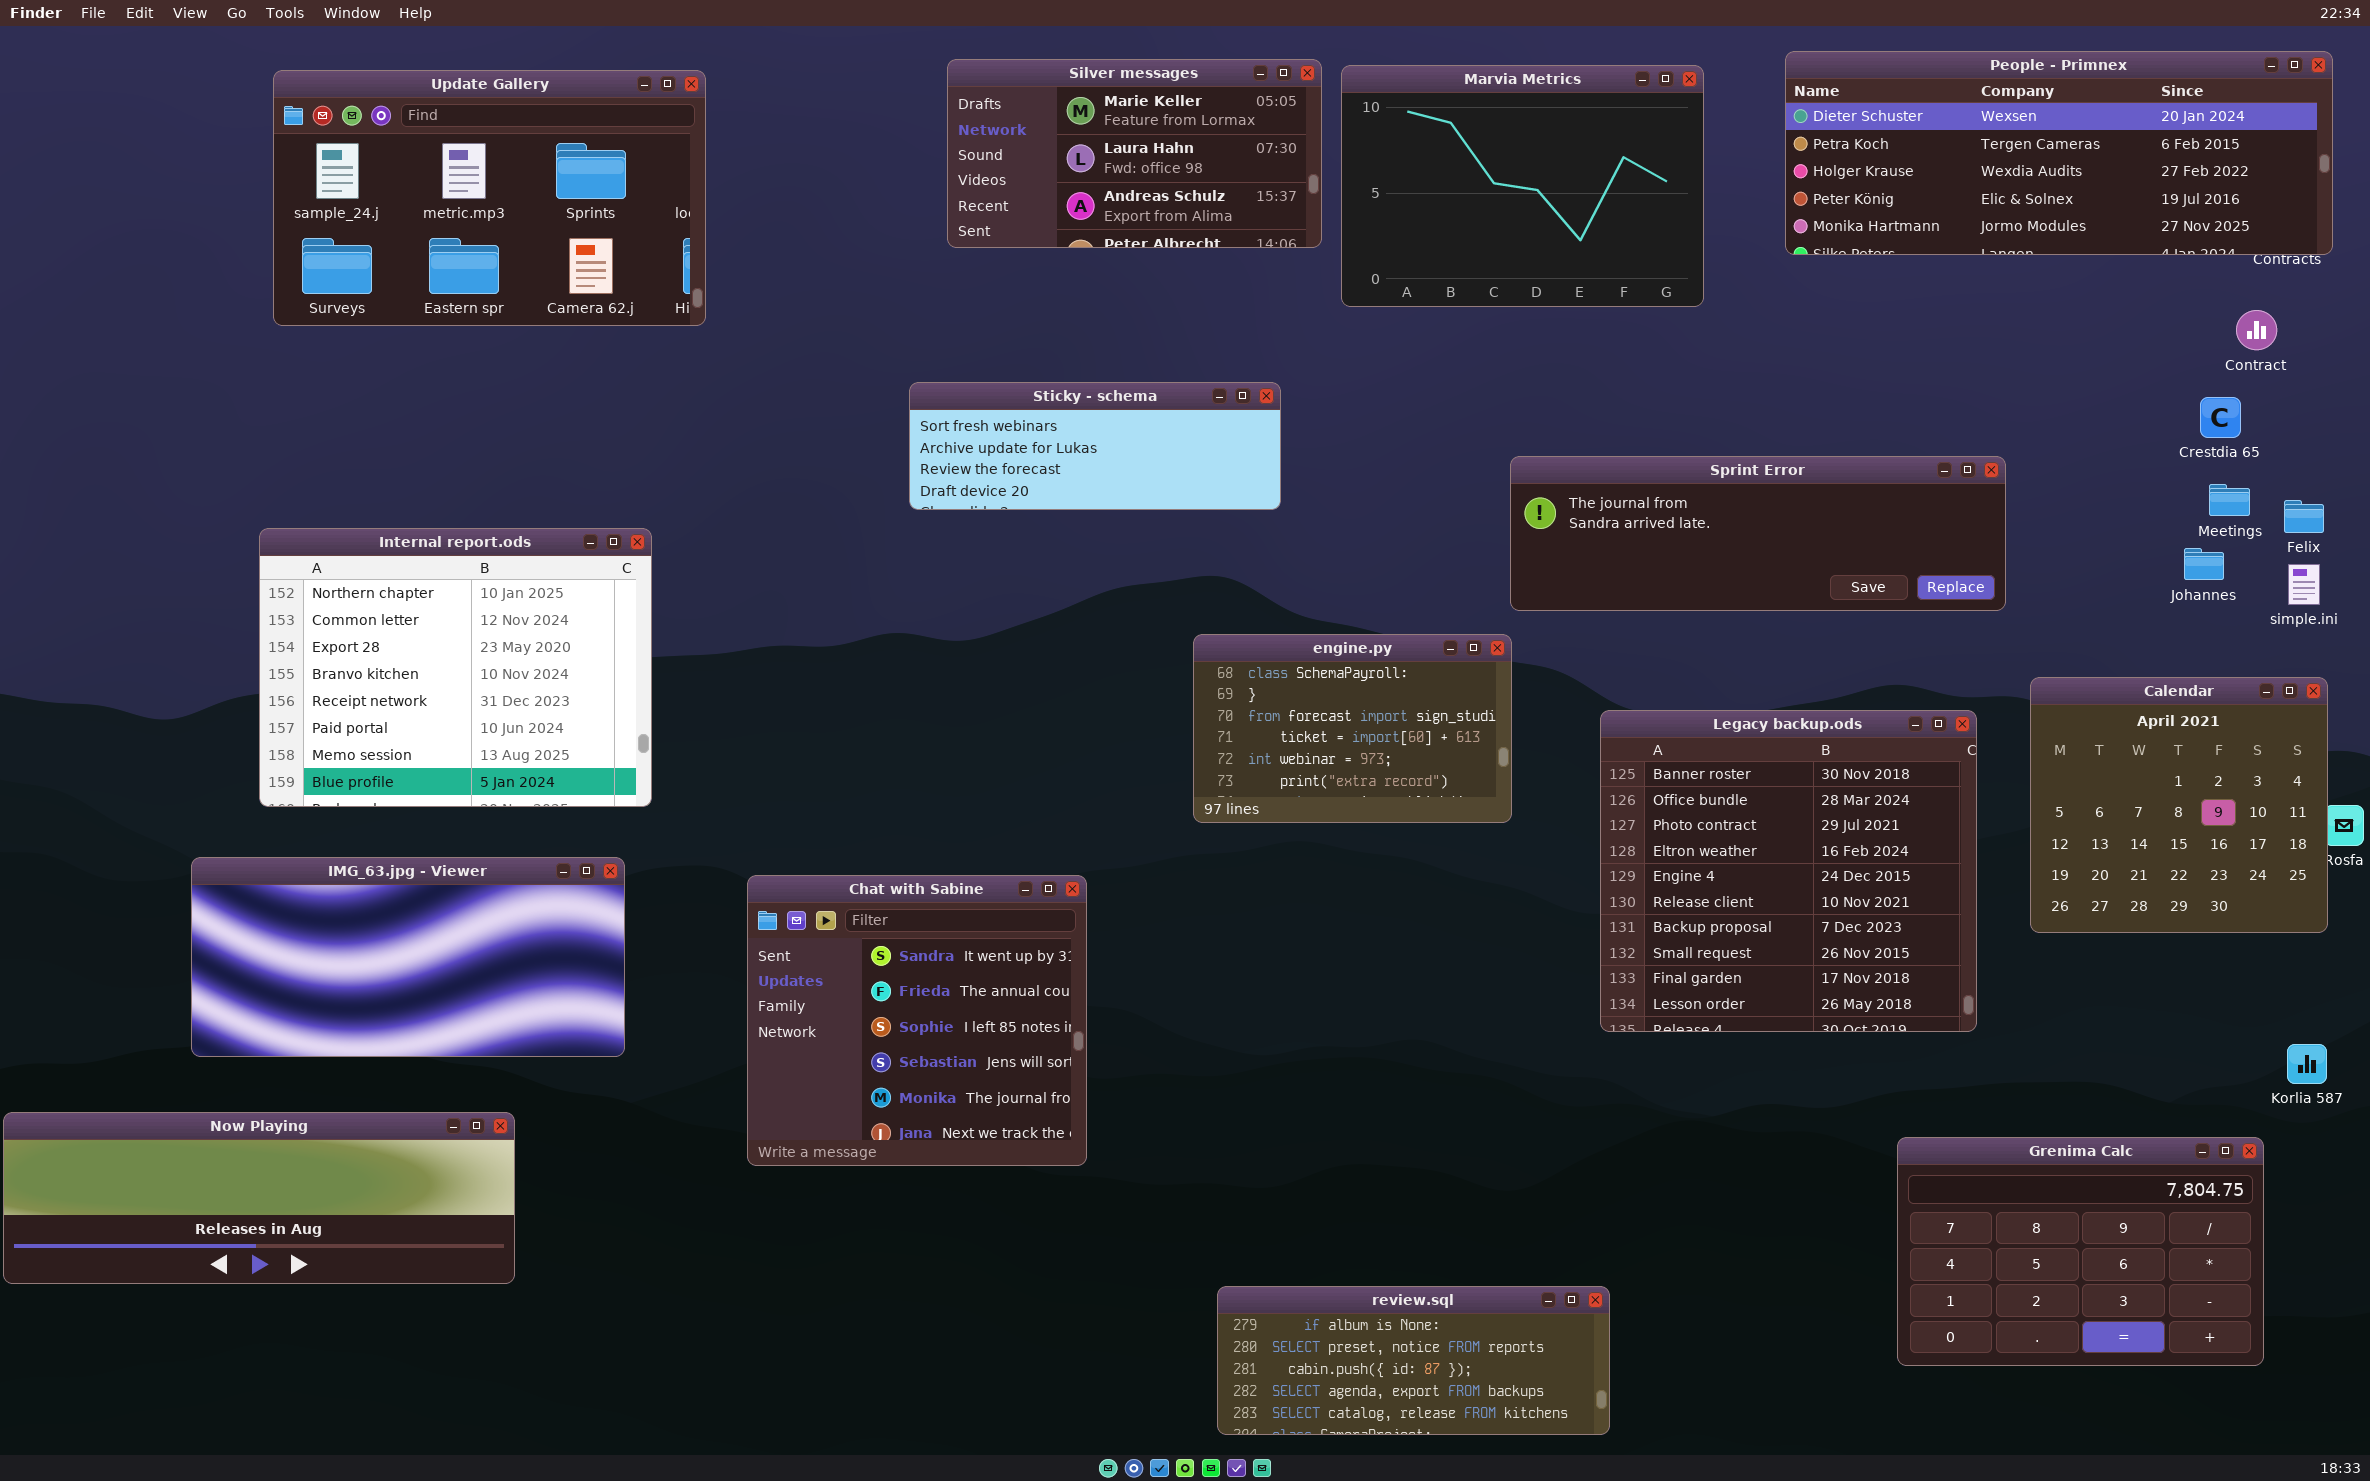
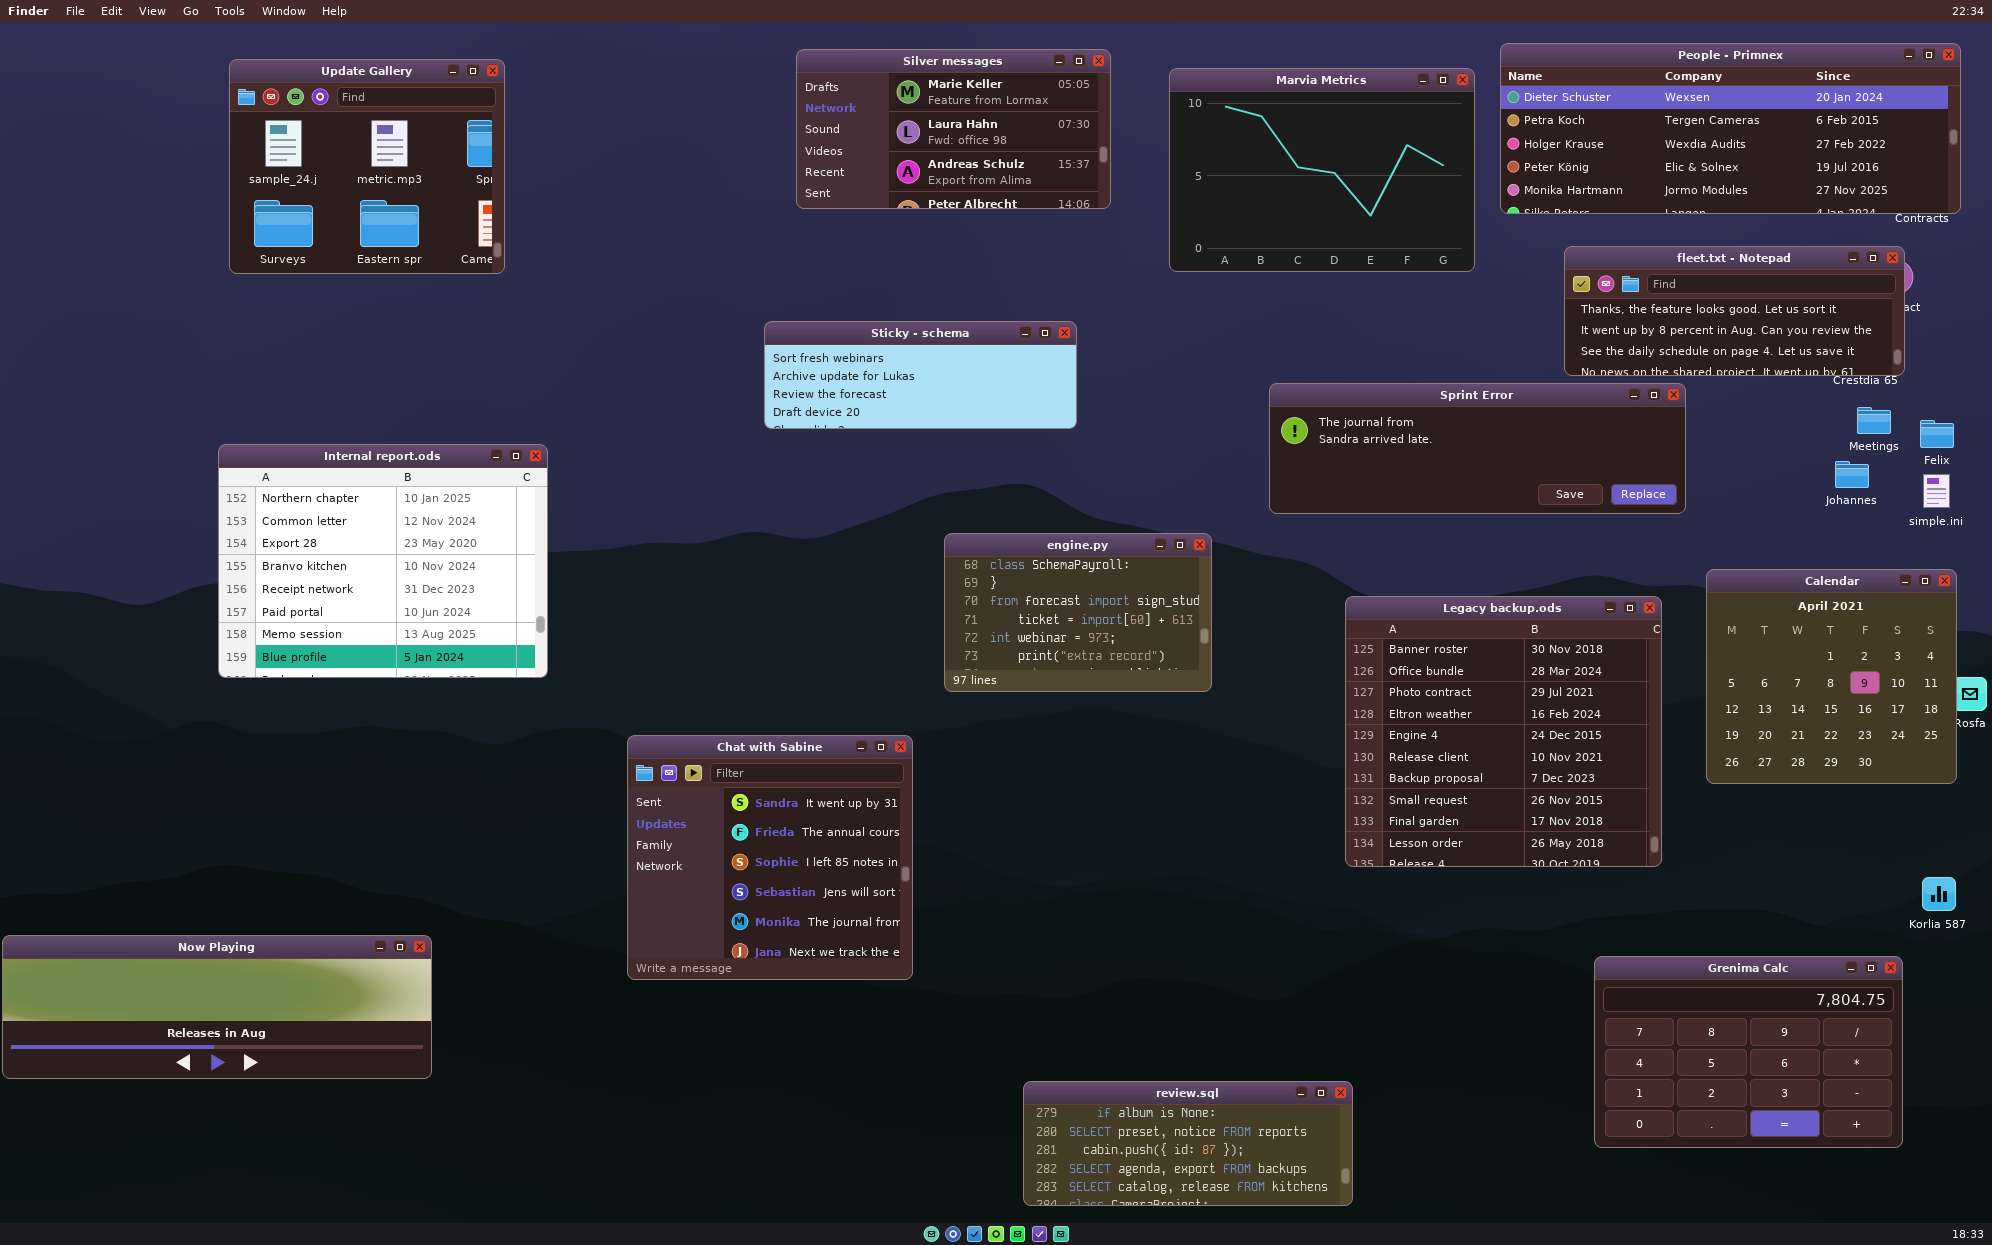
Marvia Metrics: [1341,65,1704,307] -> [1169,68,1475,272], moved
Update Gallery: [273,70,706,326] -> [229,59,505,274], resized
fleet.txt - Notepad: none -> [1564,246,1905,376], opened
engine.py: [1193,634,1512,823] -> [944,533,1212,692], moved
IMG_63.jpg - Viewer: [191,857,625,1057] -> none, closed

